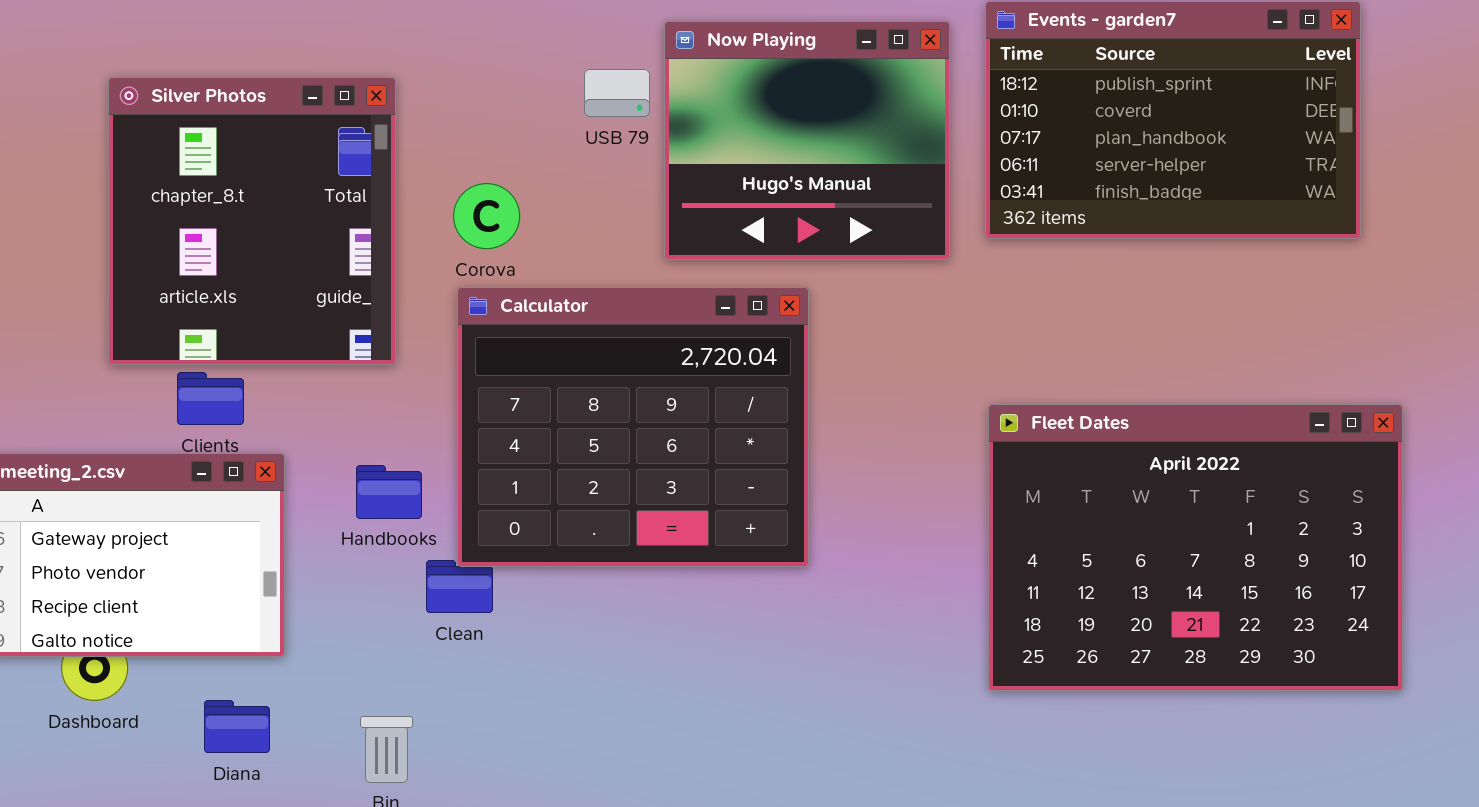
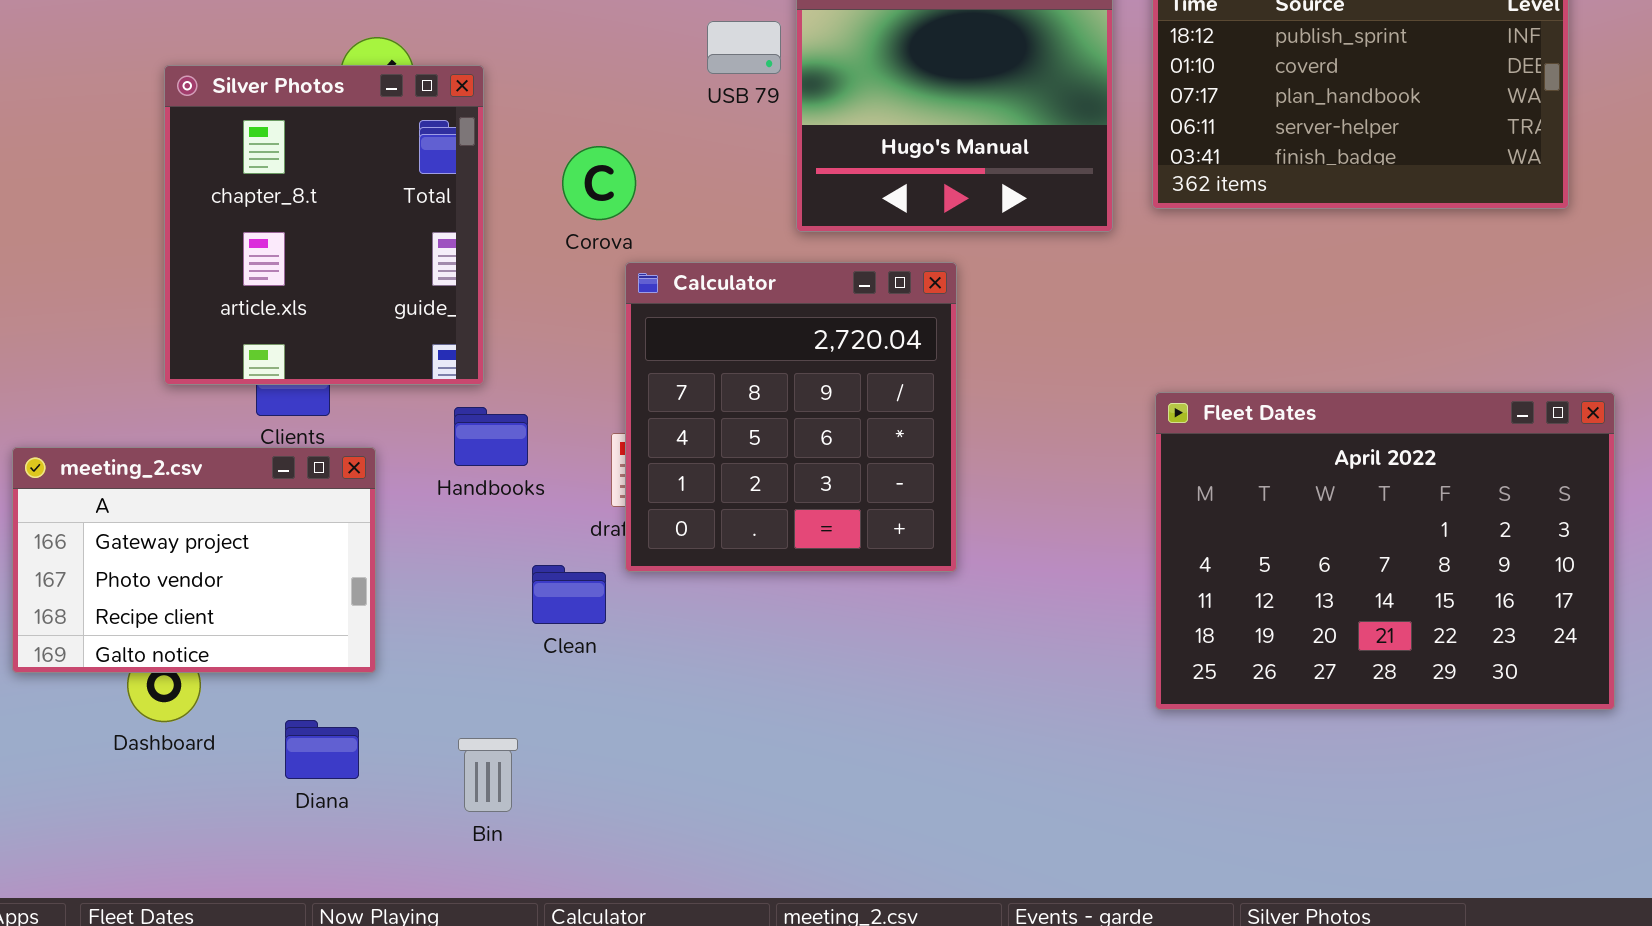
Silver Photos: [108,77,396,365] -> [164,65,484,385], moved
Calculator: [457,287,809,567] -> [625,262,957,572], resized
Handbooks: [356,465,422,519] -> [454,407,528,466], moved

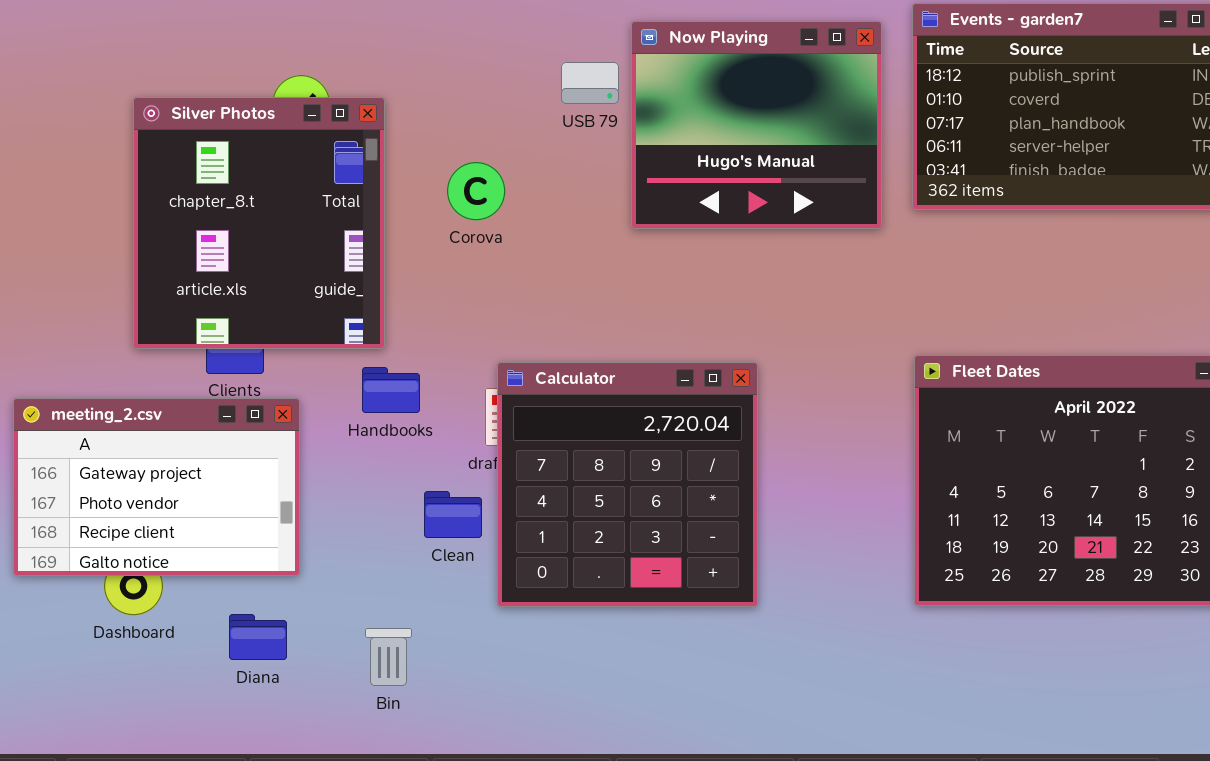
Calculator: [625,262,957,572] -> [497,362,758,607], moved

